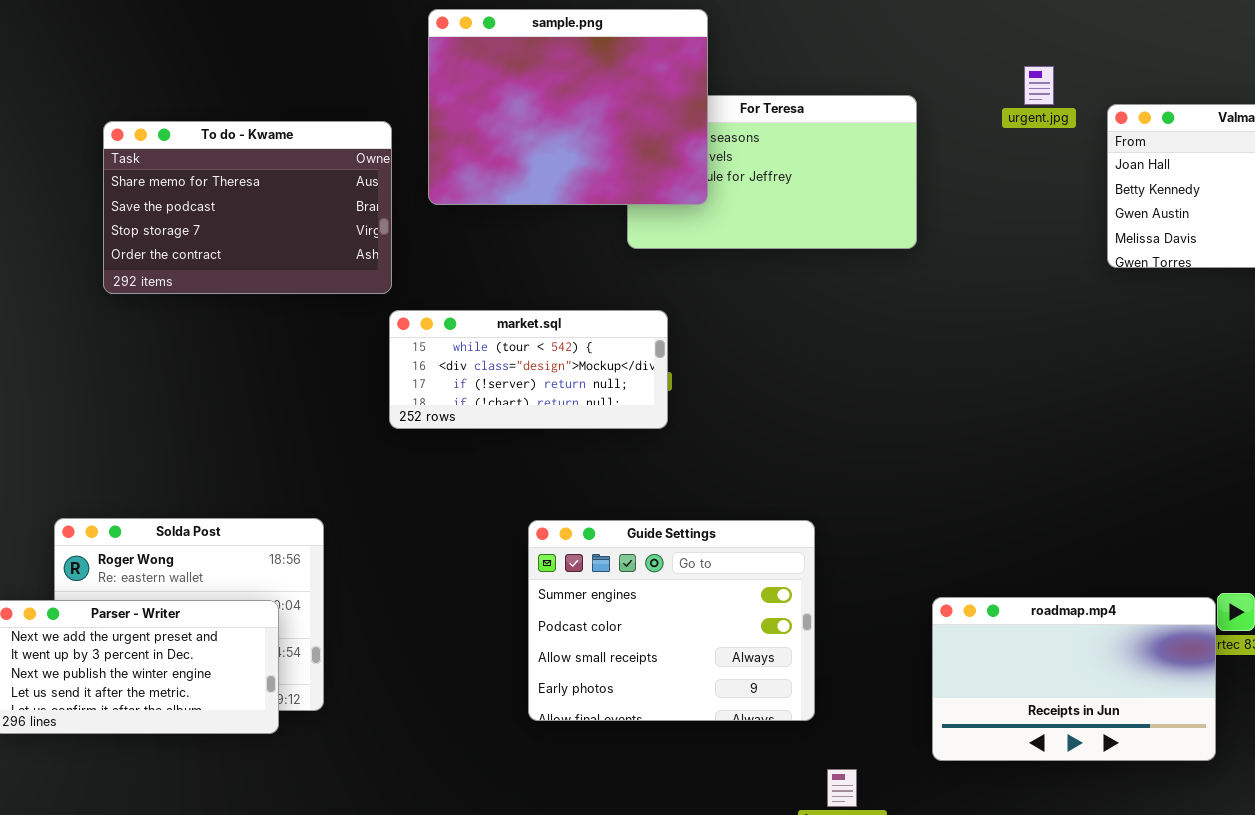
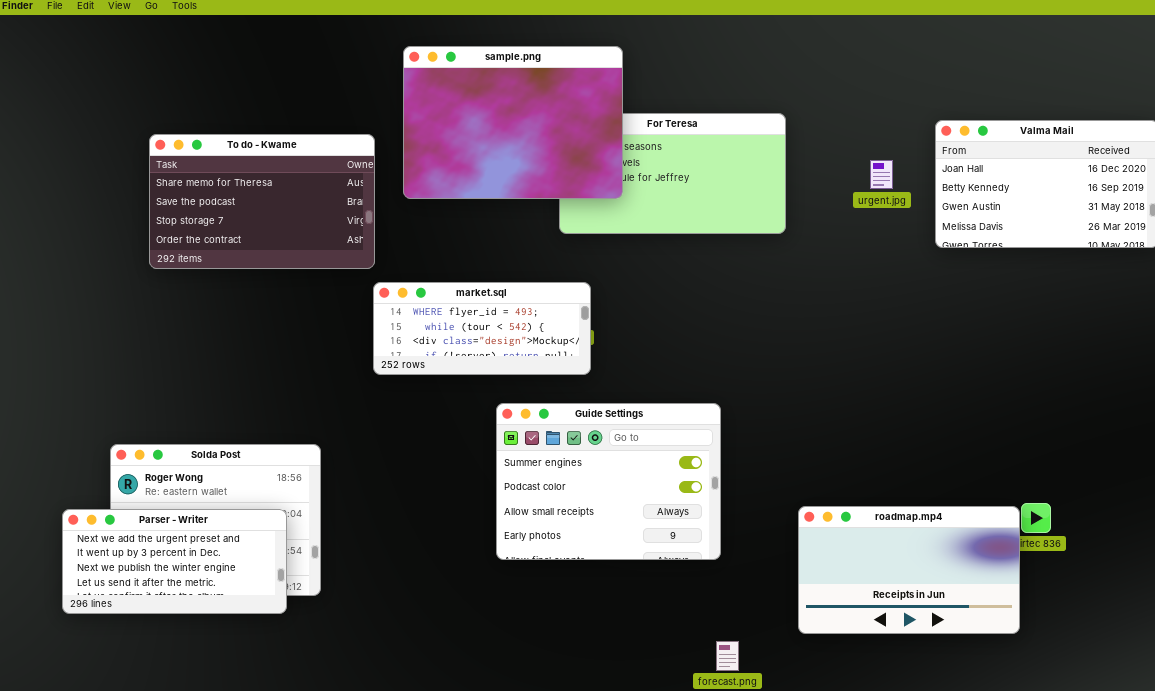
urgent.jpg: [1024,66,1054,105] -> [870,160,893,189], moved
market.sql: [389,310,668,429] -> [373,282,591,375], scrolled up 1 row
Guide Settings: [528,520,815,721] -> [496,403,721,560], moved

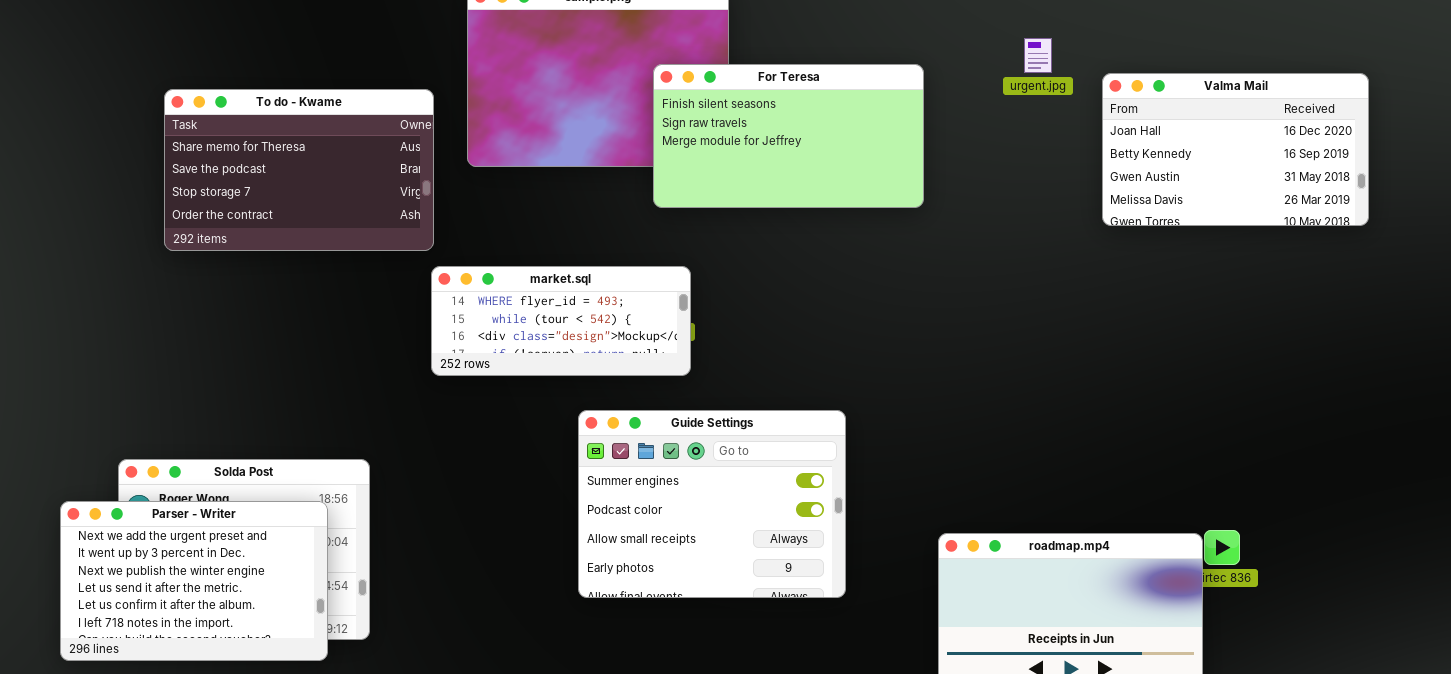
For Teresa: [559,113,786,234] -> [653,64,924,208], raised
urgent.jpg: [870,160,893,189] -> [1024,38,1052,73], moved
Parser - Writer: [62,509,287,614] -> [60,501,328,661], resized

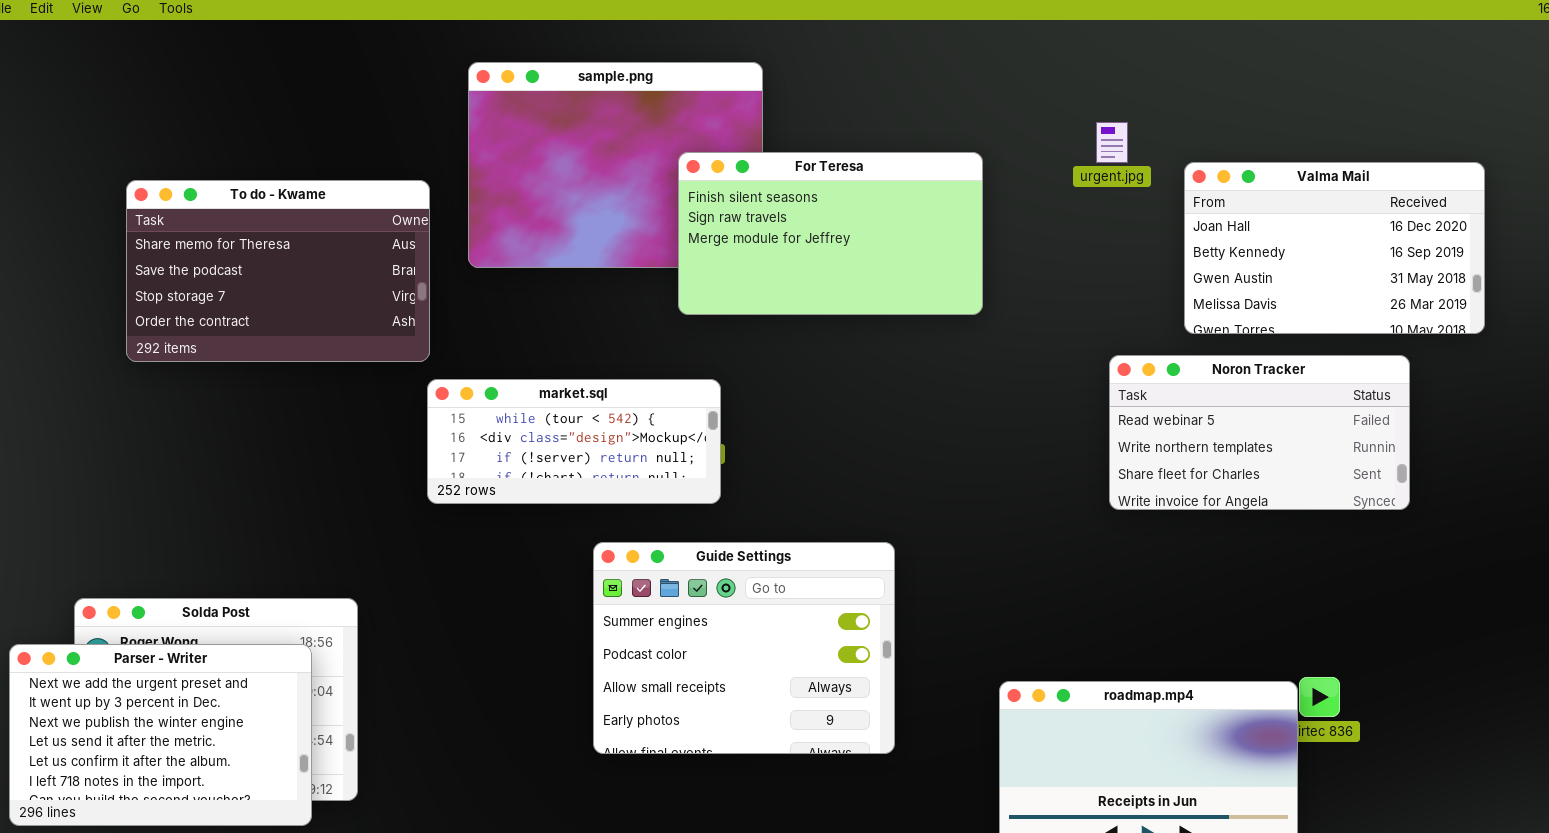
Noron Tracker: none -> [1109,355,1410,510], opened
market.sql: [431,266,691,376] -> [427,379,721,504], scrolled down 1 row

